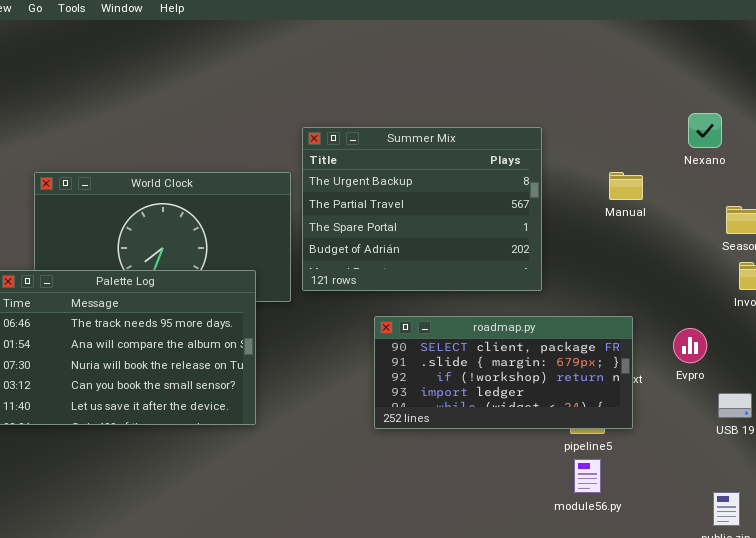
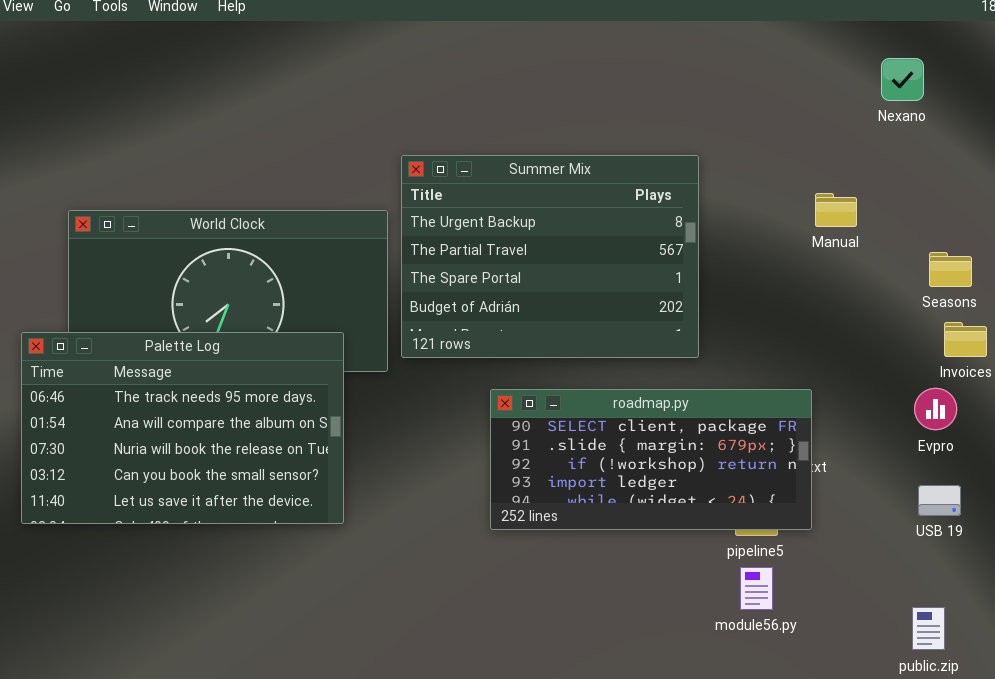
Nexano: [688,113,722,148] -> [881,58,924,101], moved
Manual: [609,172,643,200] -> [815,193,857,227], moved
Evpro: [673,328,707,363] -> [914,388,957,430], moved

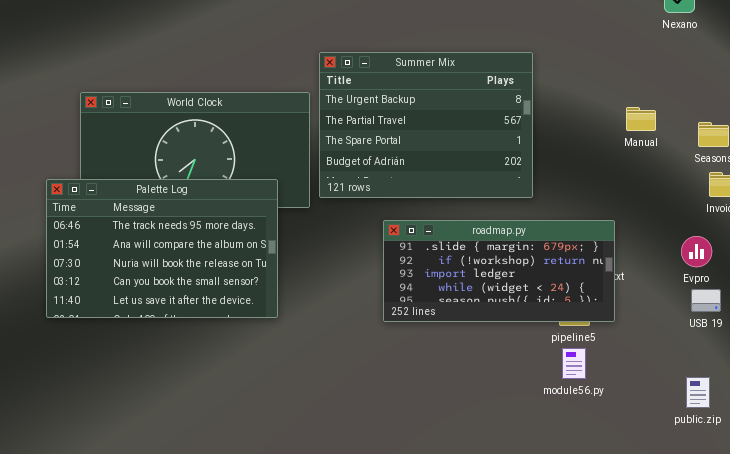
Manual: [815,193,857,227] -> [626,107,656,131], moved
Evpro: [914,388,957,430] -> [681,236,712,267], moved
roadmap.py: [490,389,812,530] -> [383,220,615,322], scrolled down 1 row

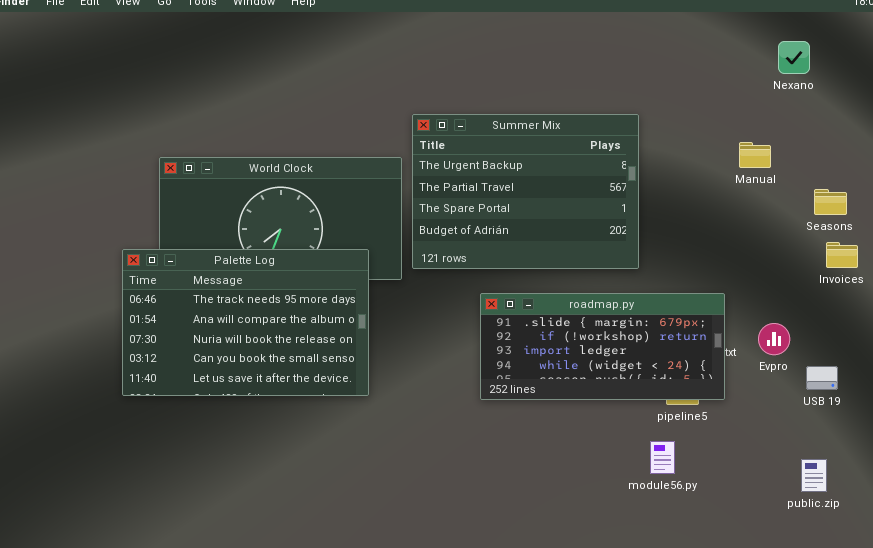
Manual: [626,107,656,131] -> [739,142,771,168], moved
Evpro: [681,236,712,267] -> [758,323,790,355], moved
module56.py: [562,348,586,379] -> [650,441,675,474], moved

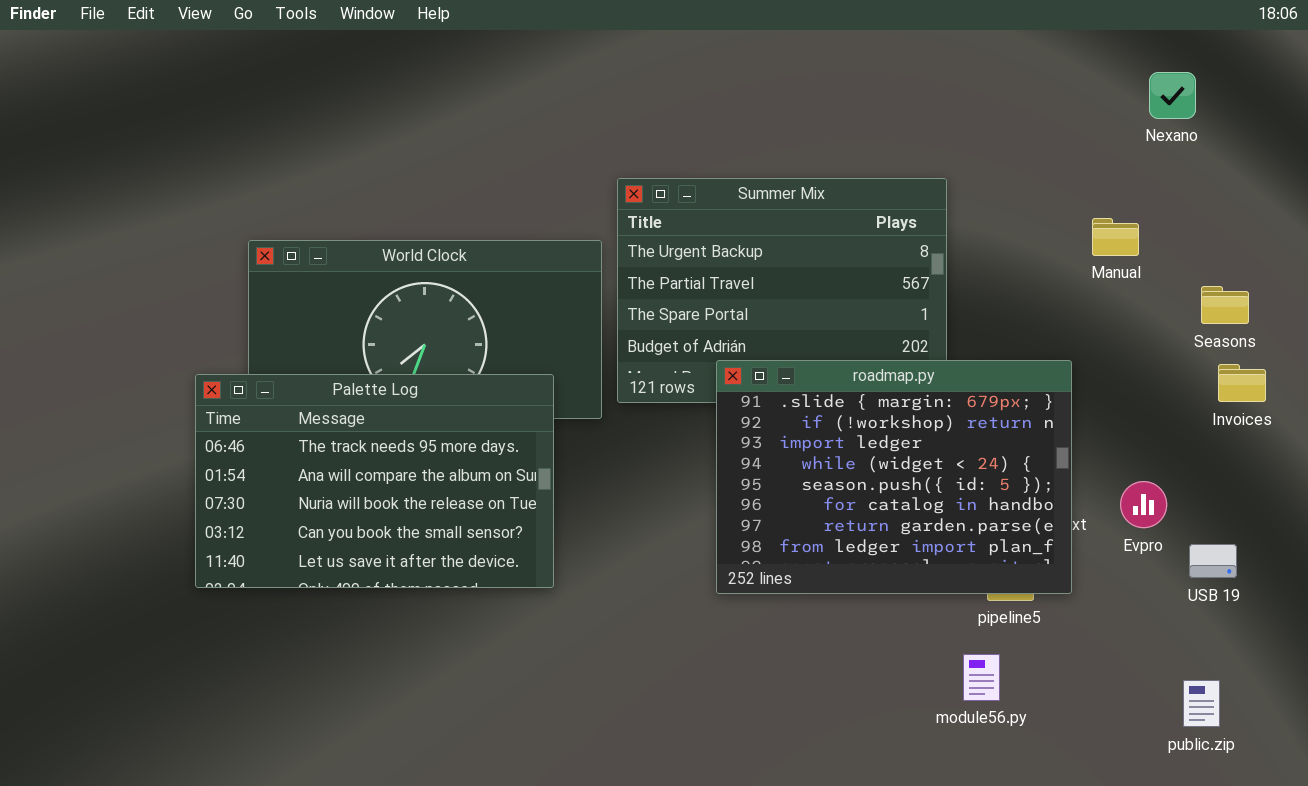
roadmap.py: [480,293,725,400] -> [716,360,1072,594], resized

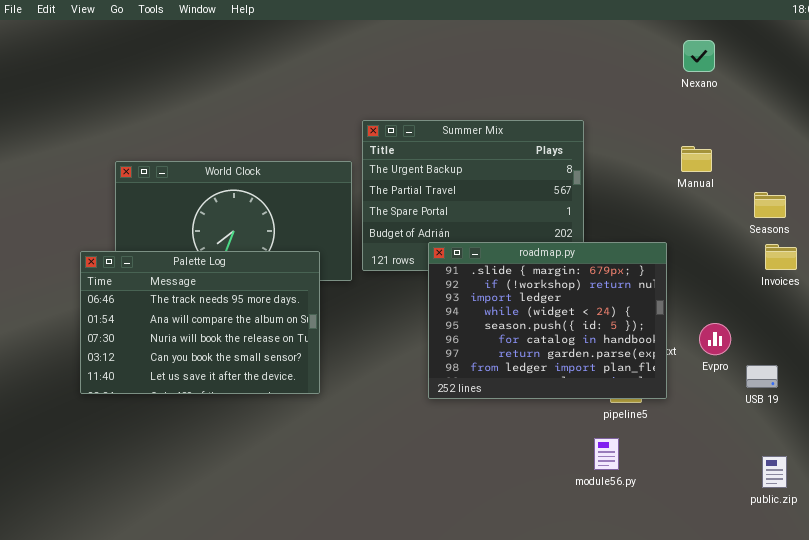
Nexano: [1149,72,1196,119] -> [683,40,715,72], moved
public.zip: [1183,680,1220,727] -> [762,456,787,488], moved

